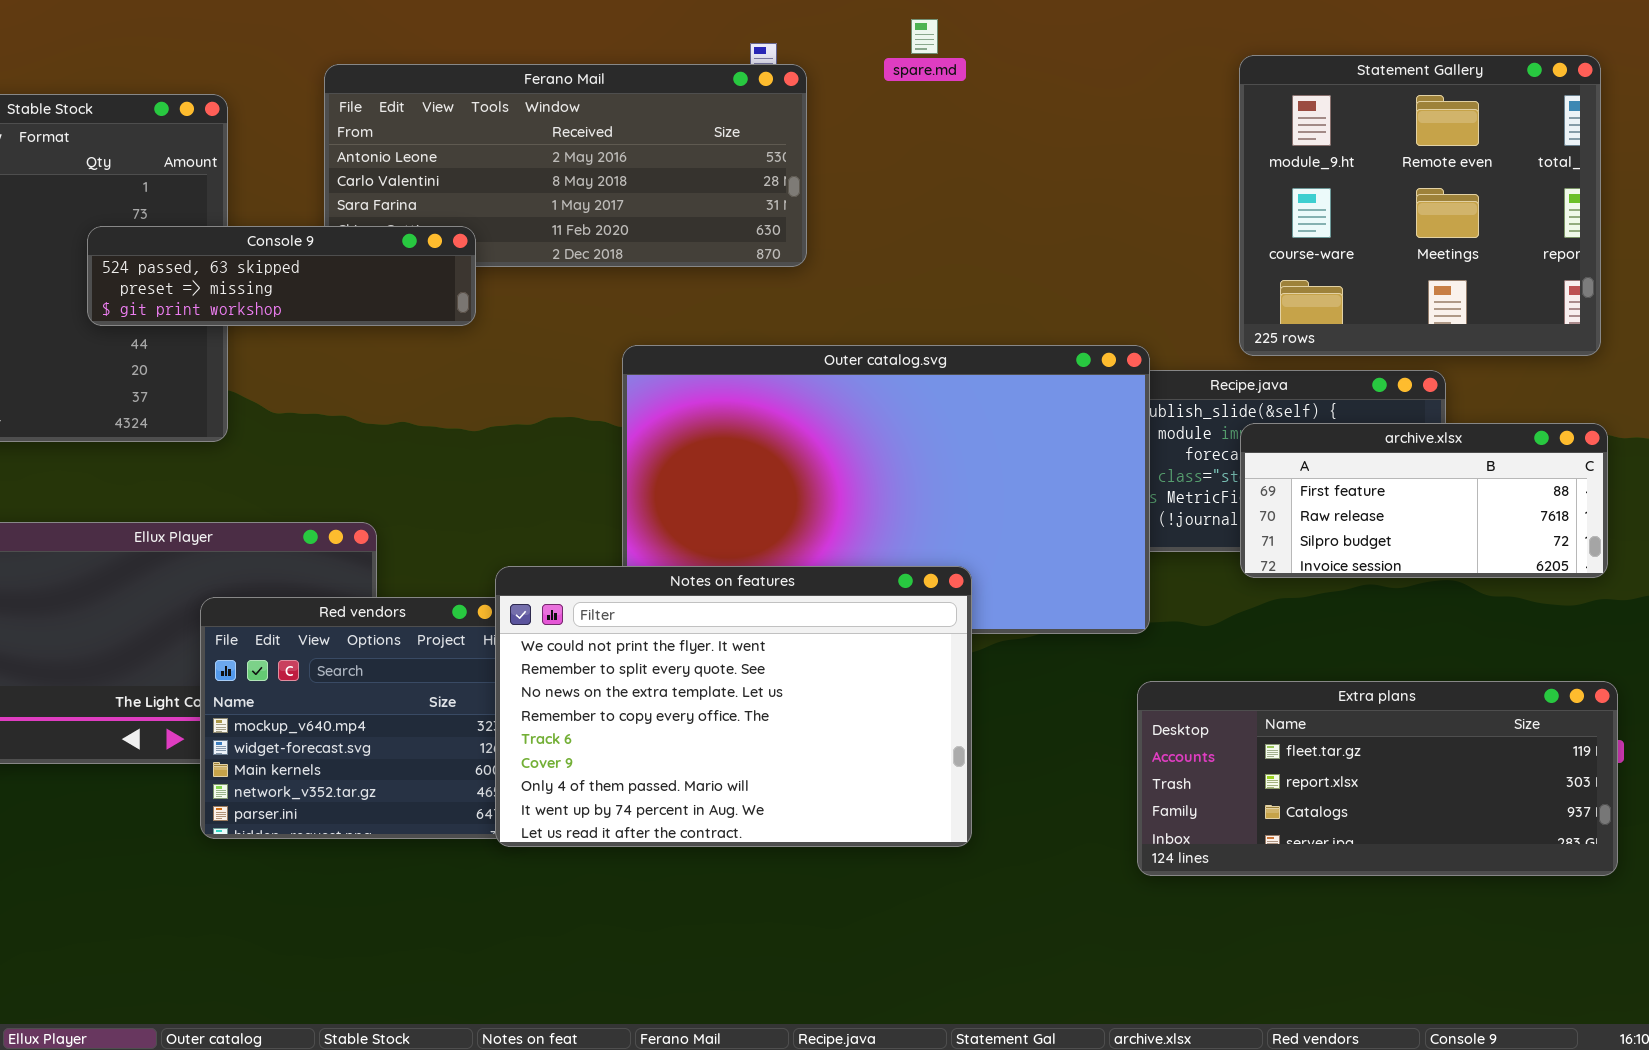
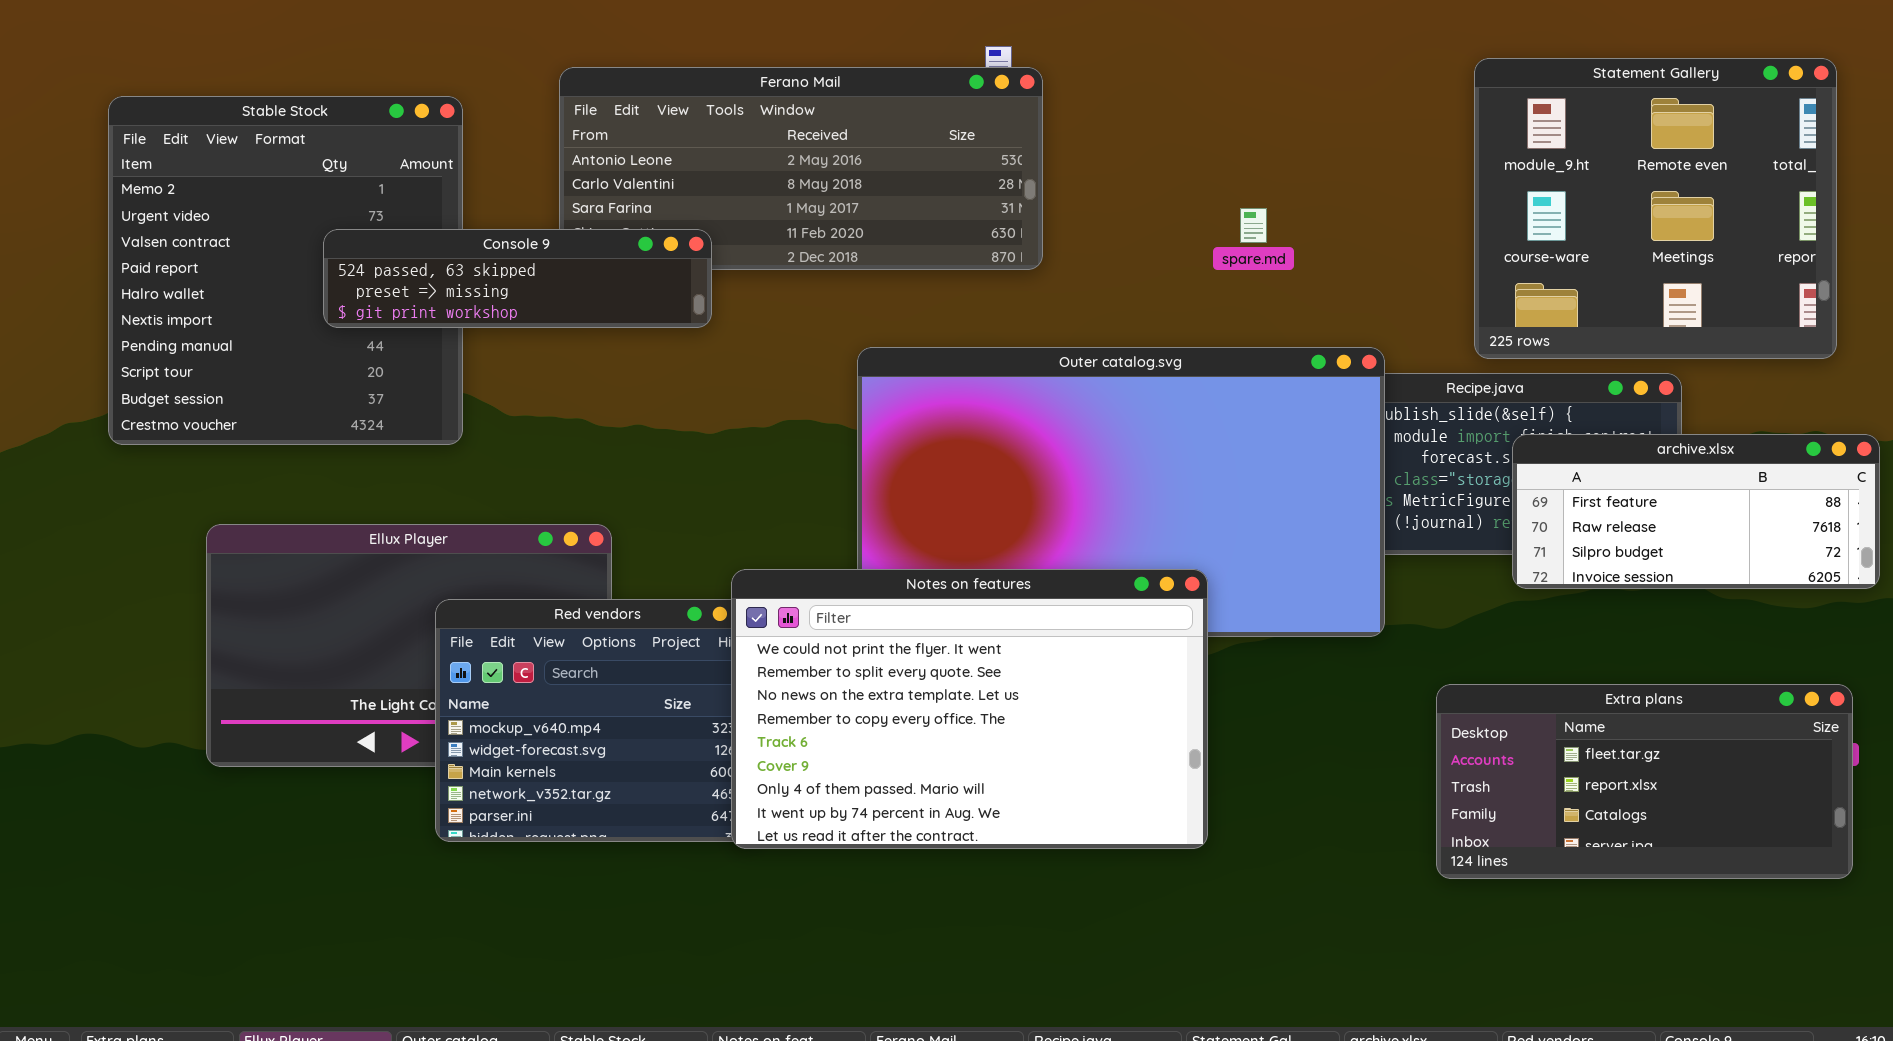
spare.md: [911,19,938,54] -> [1240,208,1267,243], moved
archive.xlsx: [1240,423,1608,578] -> [1512,434,1880,589], moved
Extra plans: [1137,681,1618,876] -> [1436,684,1853,879], resized

